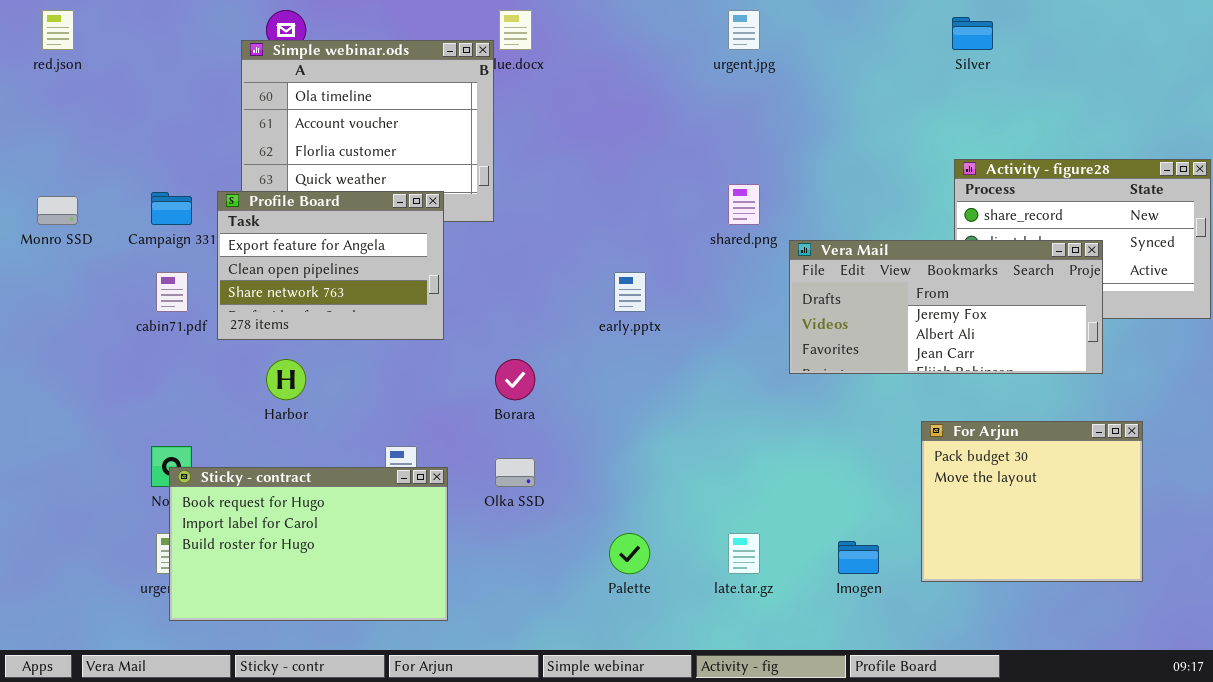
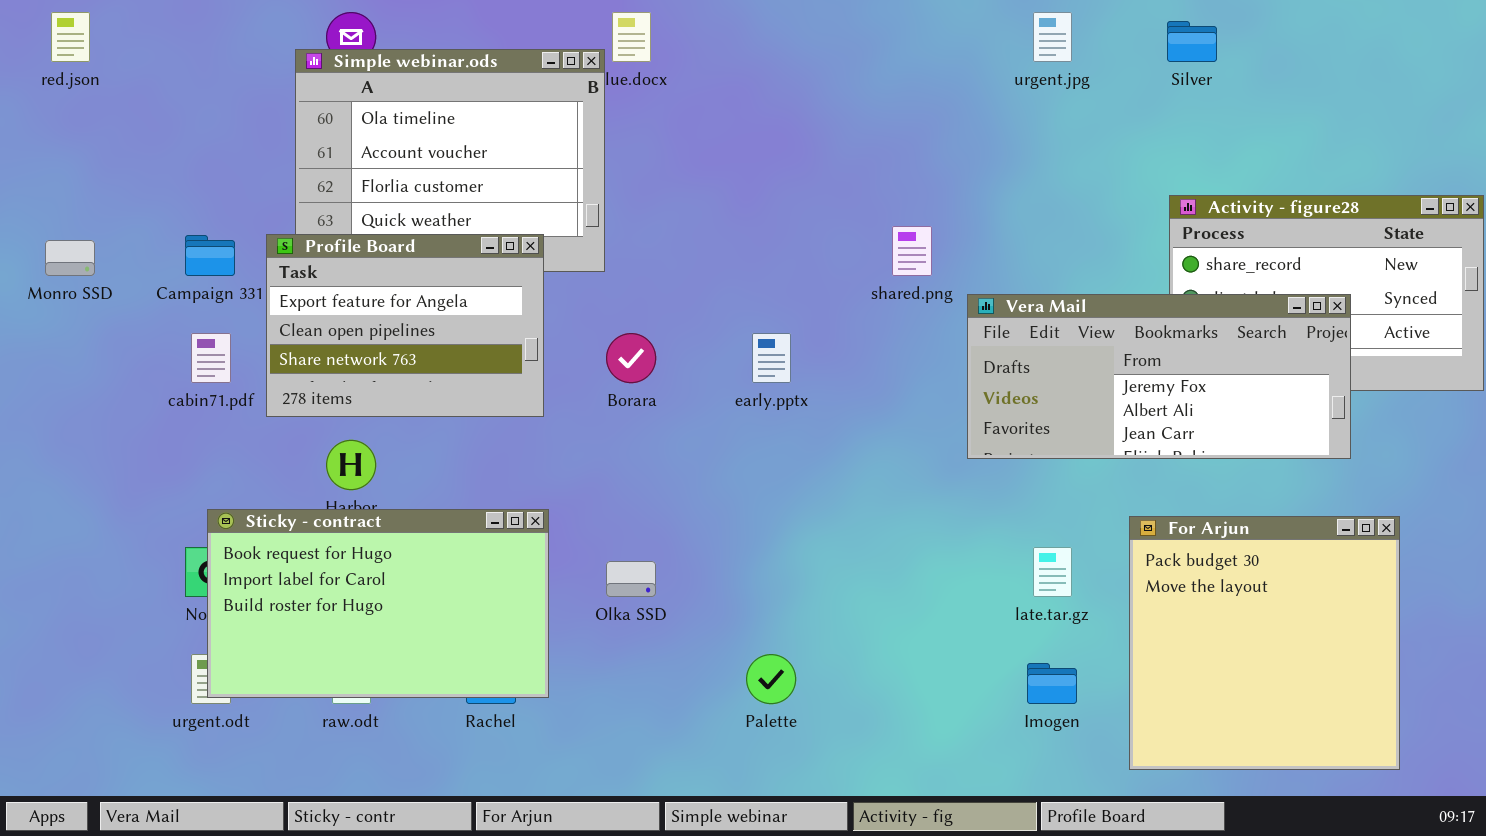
urgent.jpg: [728,10,760,50] -> [1033,12,1072,62], moved
Borara: [495,359,535,400] -> [606,333,656,383], moved
For Arjun: [921,421,1143,582] -> [1129,516,1400,770], resized
Sticky - contract: [169,467,448,621] -> [207,509,549,698], moved
late.tar.gz: [728,533,760,574] -> [1033,547,1072,597], moved

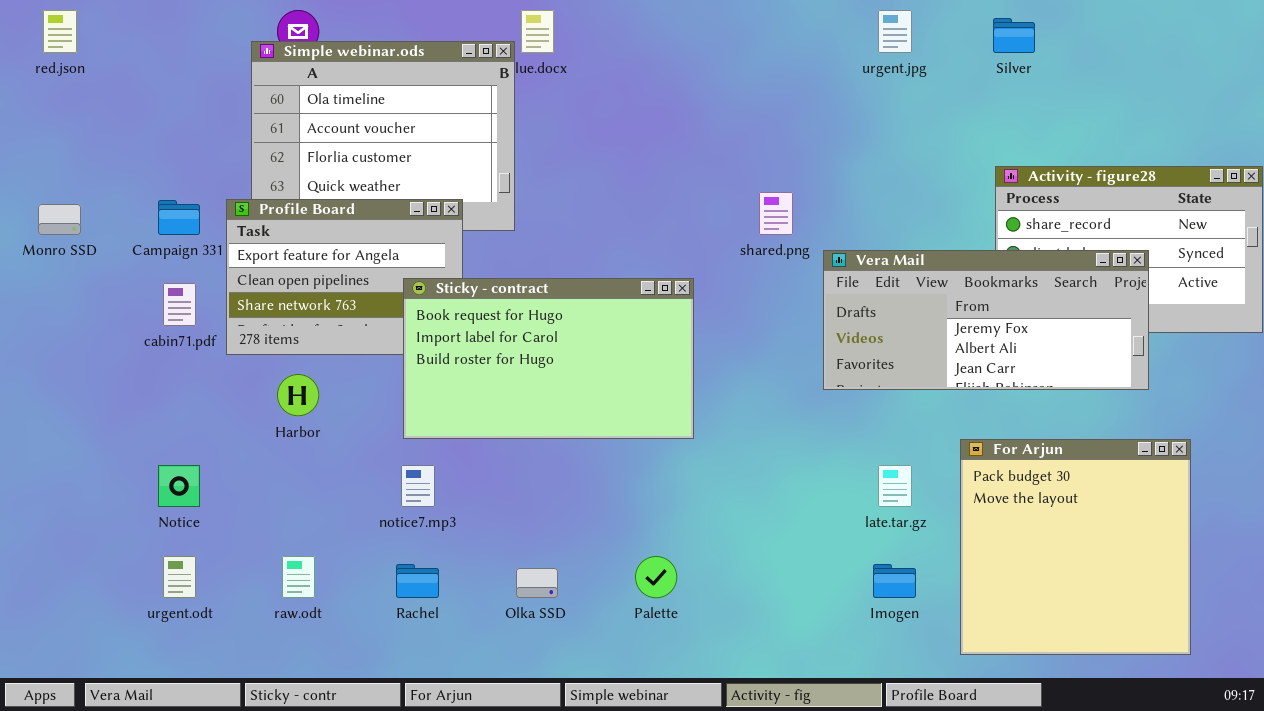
Sticky - contract: [207,509,549,698] -> [403,278,694,439], moved
Olka SSD: [606,561,656,597] -> [516,568,558,598], moved

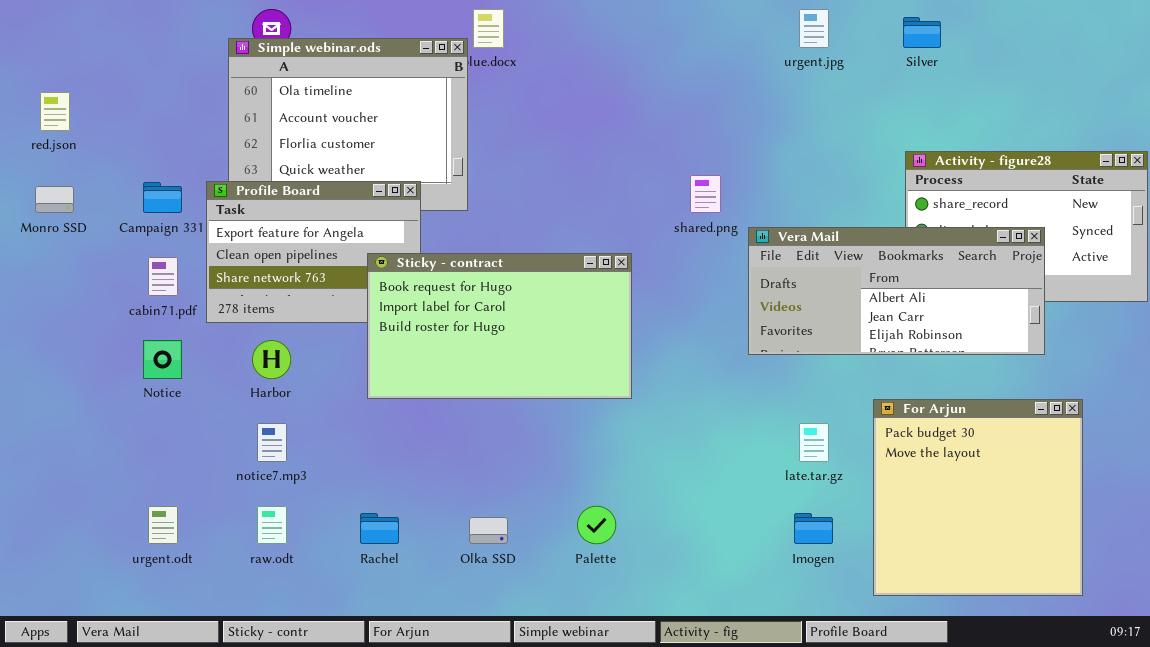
red.json: [43,10,77,53] -> [40,92,70,131], moved
Vera Mail: [823,250,1149,390] -> [748,227,1045,355], scrolled down 1 row
Notice: [158,465,200,507] -> [143,340,182,379], moved
notice7.mp3: [401,465,435,507] -> [257,423,287,462], moved

